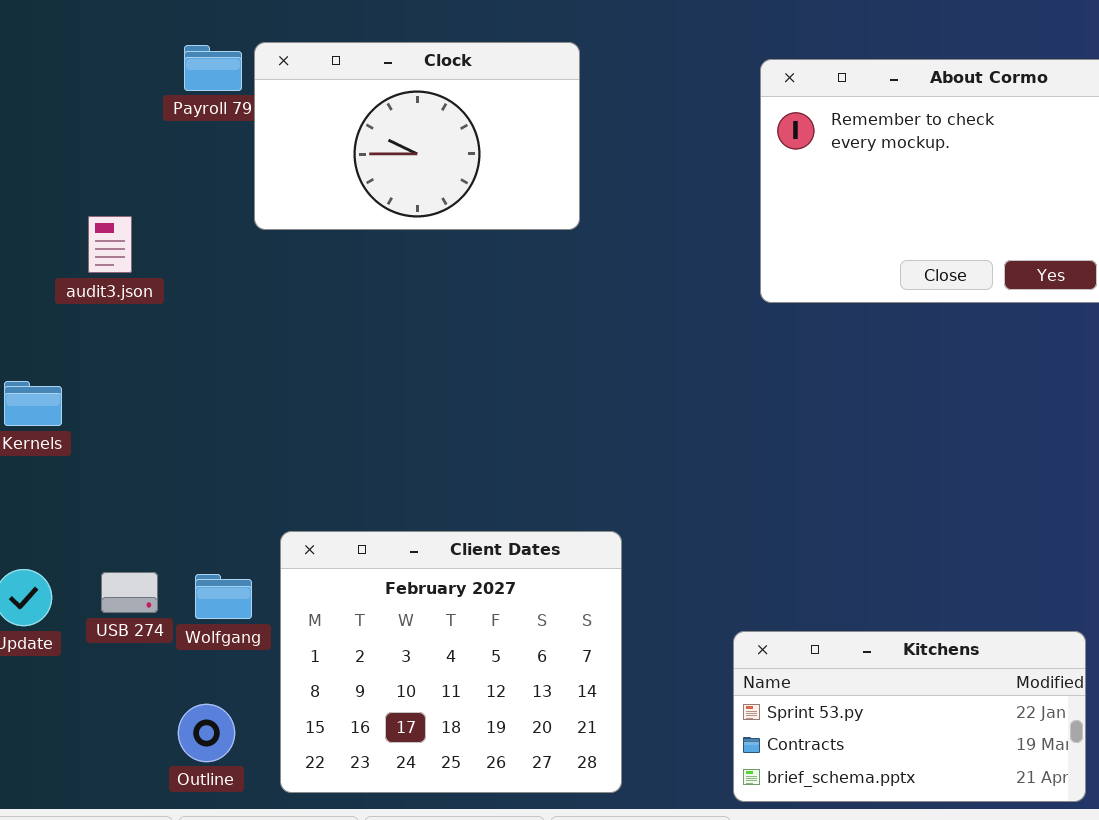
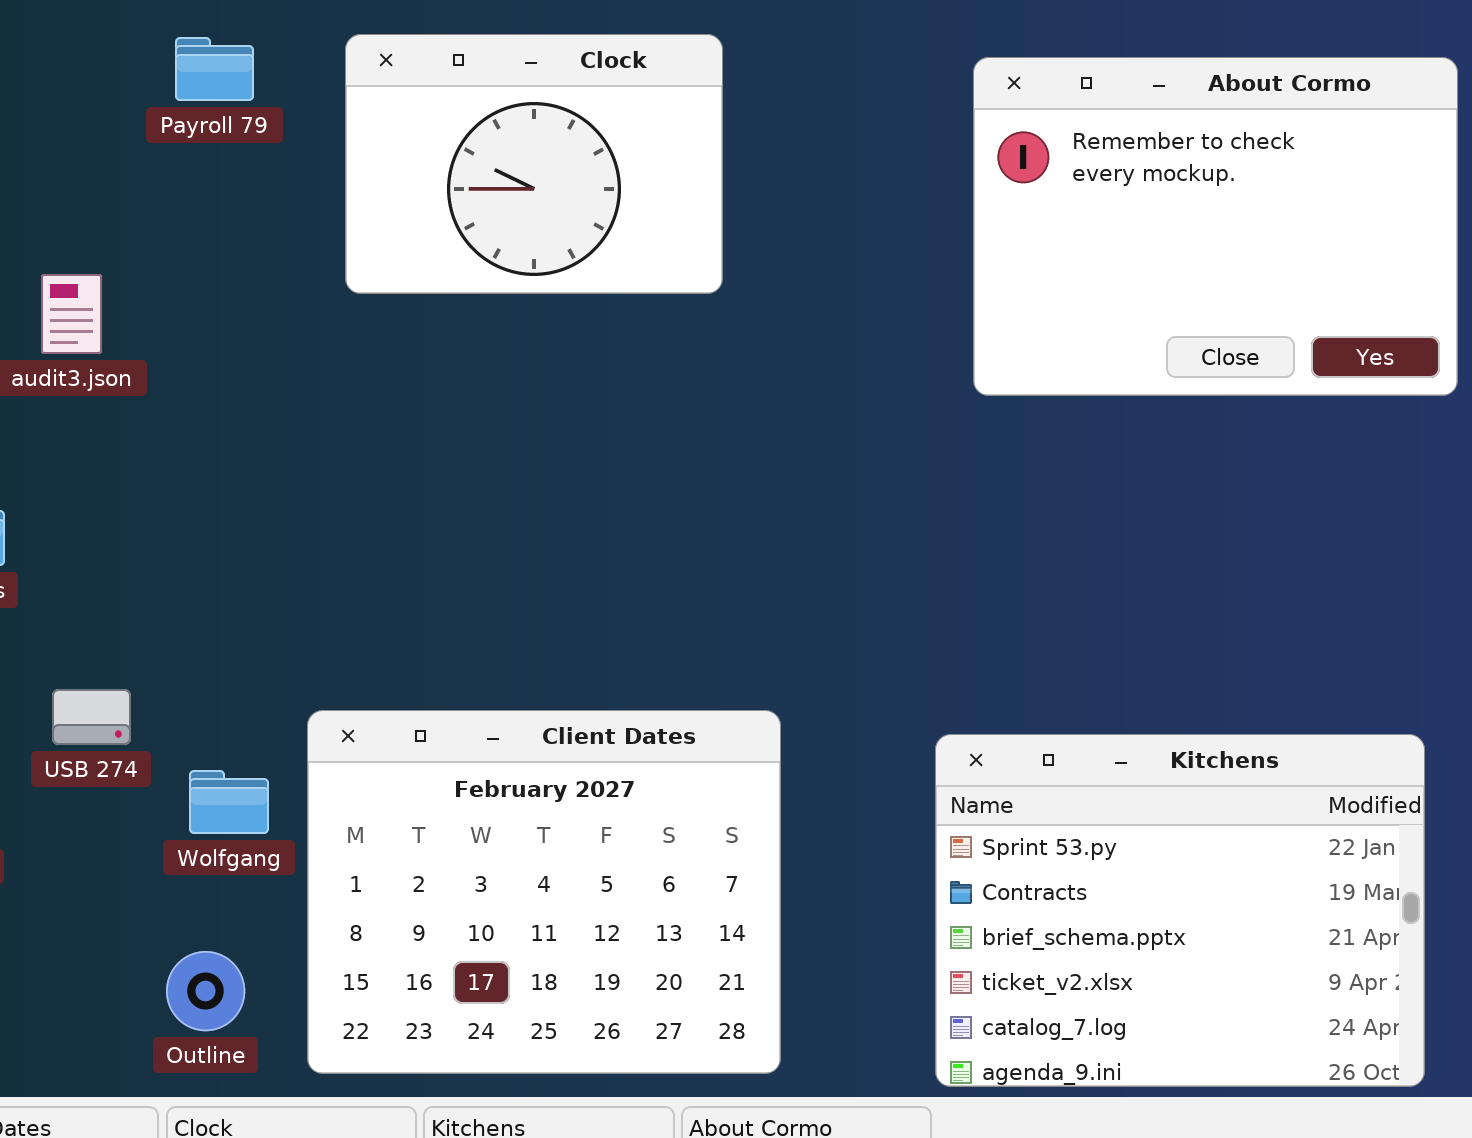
Clock: [254,42,580,230] -> [345,34,723,294], resized
USB 274: [101,572,158,613] -> [52,689,131,745], moved
Kitchens: [733,631,1086,802] -> [935,734,1425,1087], resized

